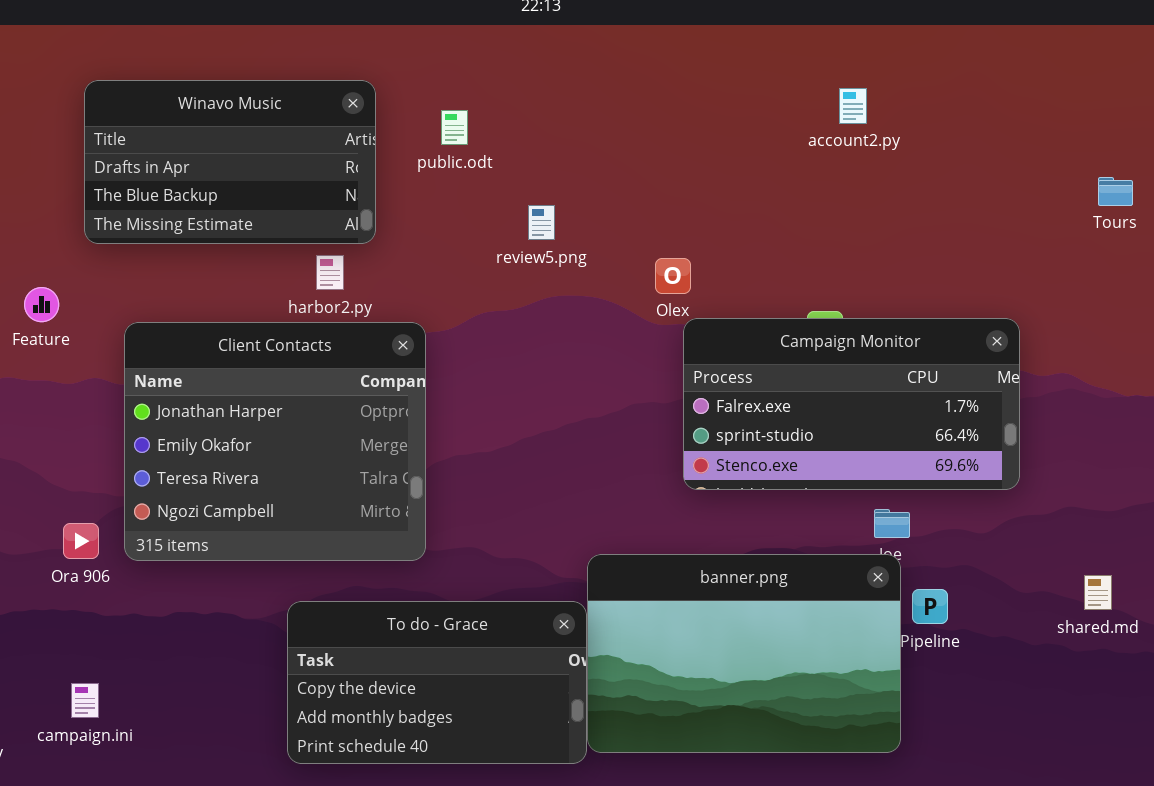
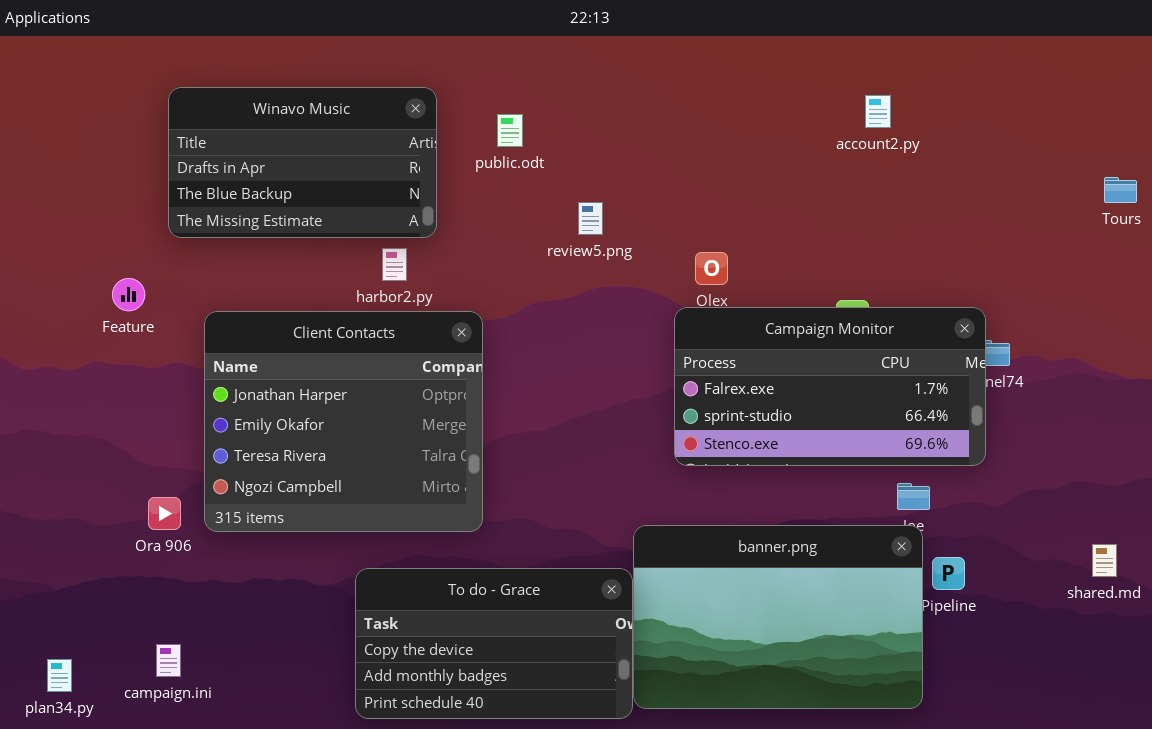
Campaign Monitor: [683,318,1020,490] -> [674,307,986,466], moved

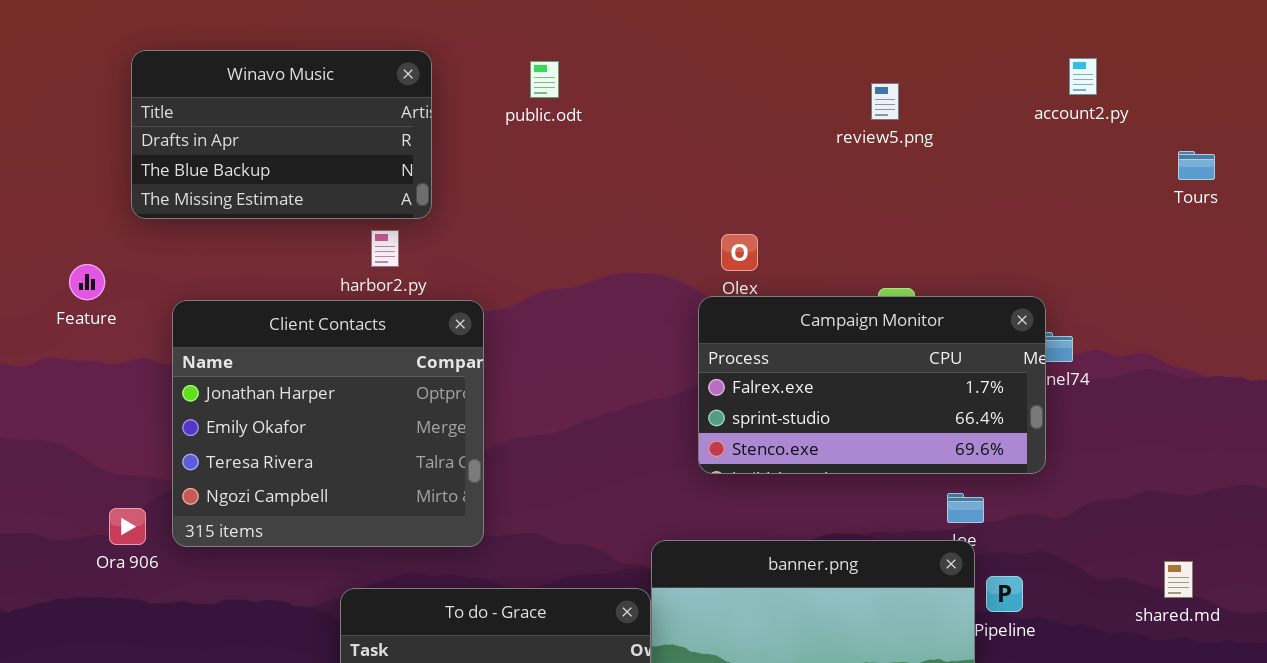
account2.py: [865,95,891,128] -> [1069,58,1097,95], moved
public.odt: [497,114,523,147] -> [530,61,559,98], moved
review5.png: [578,202,603,235] -> [871,83,899,120], moved

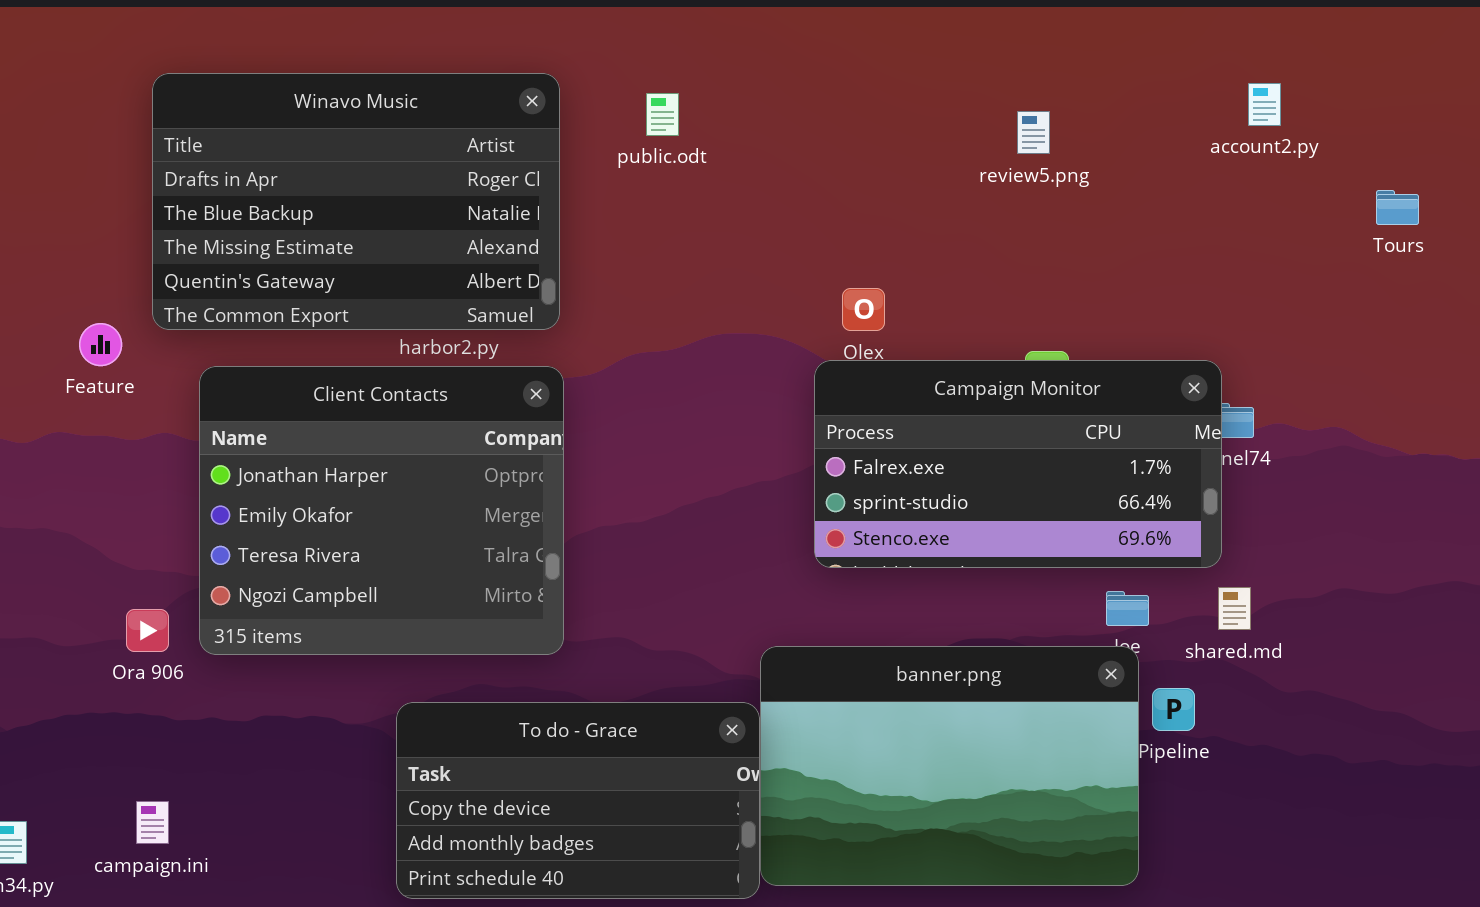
Winavo Music: [131,50,432,219] -> [152,73,560,330], resized
public.odt: [530,61,559,98] -> [646,93,679,136], moved
shared.md: [1164,561,1193,598] -> [1218,587,1251,630], moved

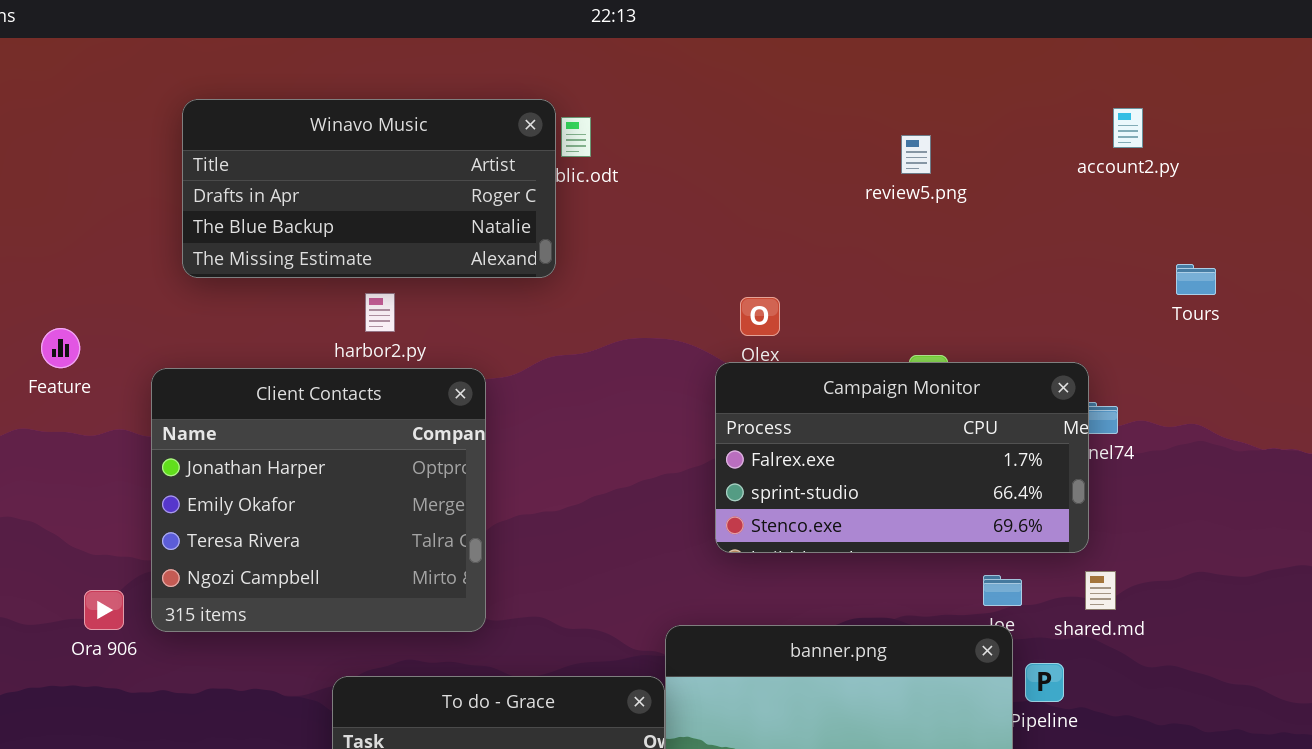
Winavo Music: [152,73,560,330] -> [182,99,556,278], moved, resized
Tours: [1376,190,1419,225] -> [1176,264,1216,295], moved

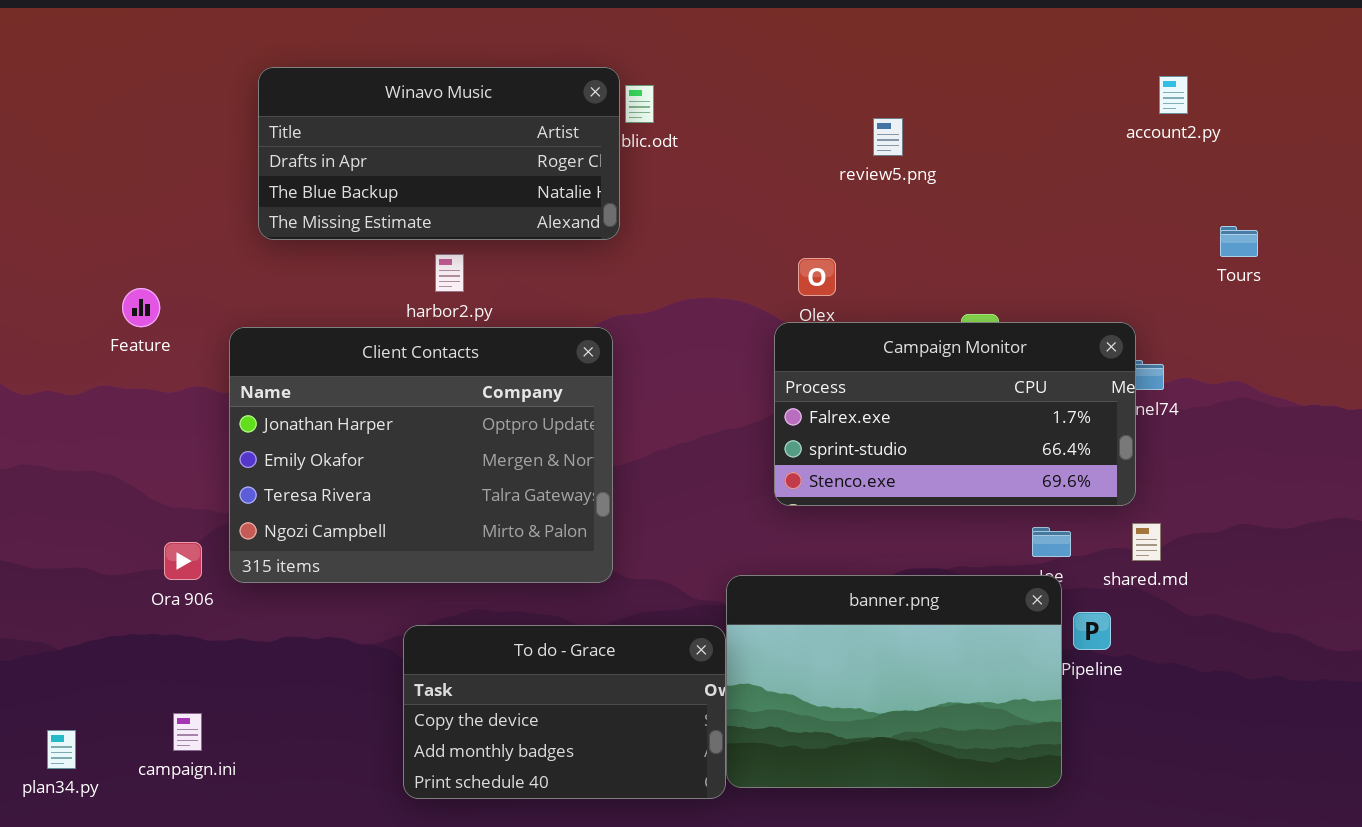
review5.png: [901,135,931,174] -> [873,118,903,156], moved
Client Contacts: [151,368,486,632] -> [229,327,613,583], resized

